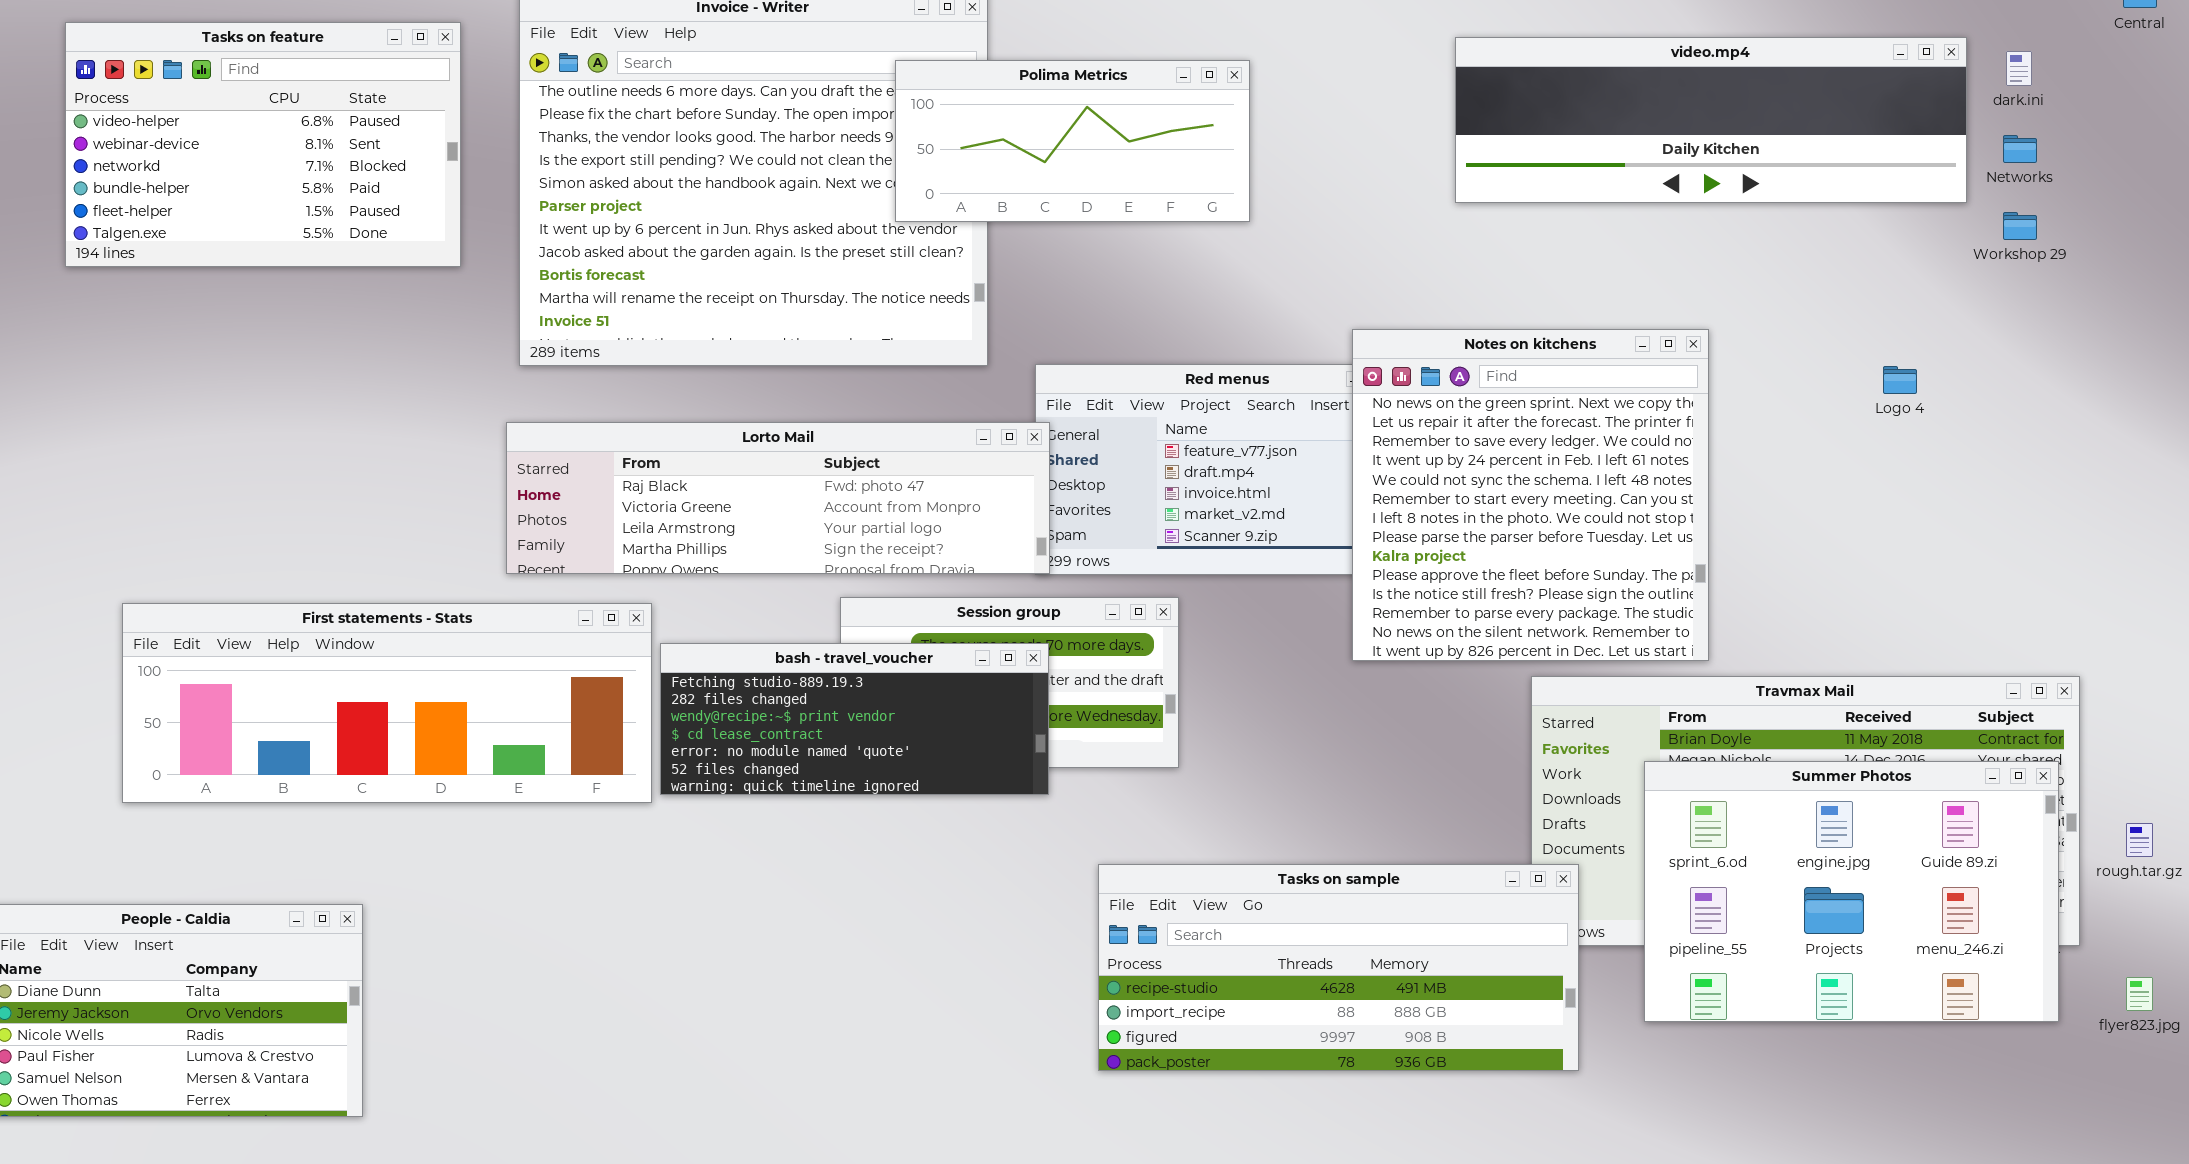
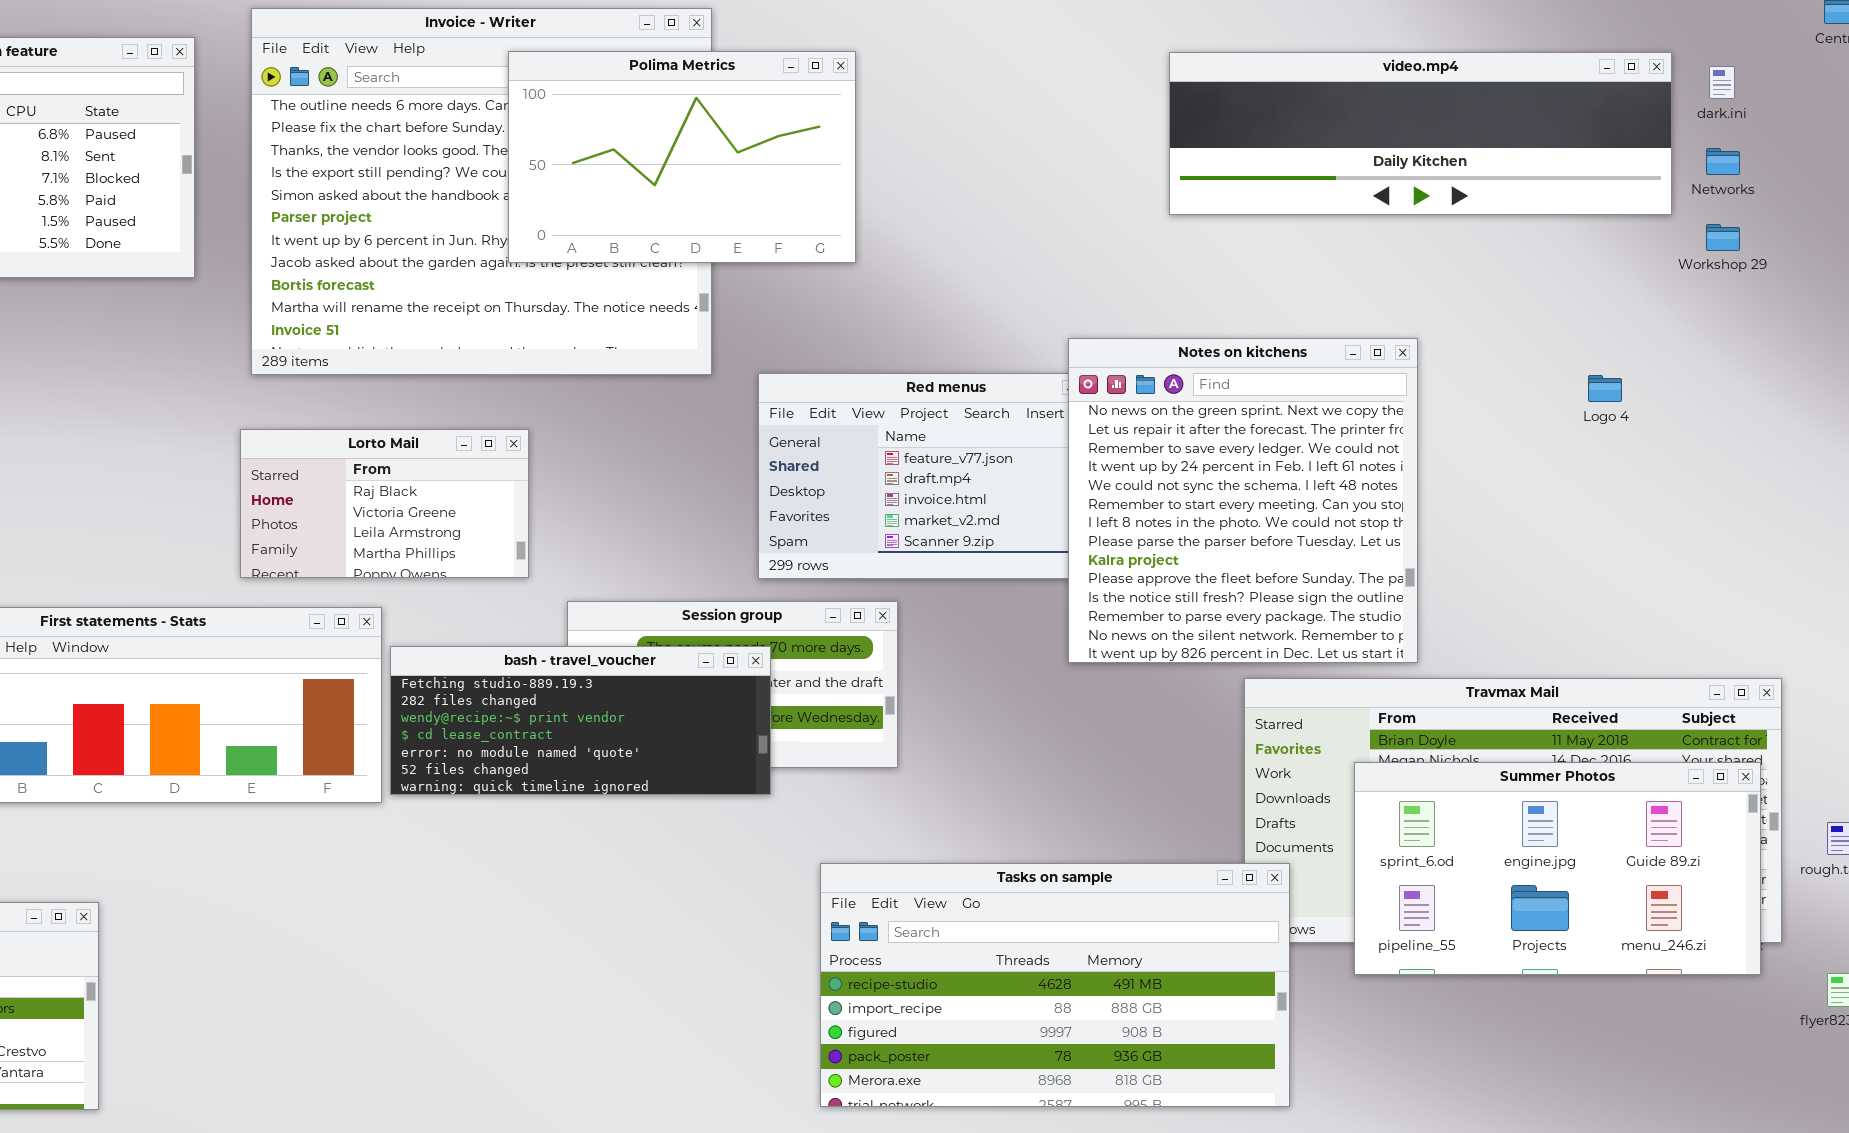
Polima Metrics: [895,60,1250,222] -> [508,51,856,263], moved, resized
Lorto Mail: [506,422,1050,574] -> [240,429,529,578], resized
Summer Photos: [1644,761,2059,1022] -> [1354,762,1761,975], resized
Tasks on sample: [1098,864,1579,1071] -> [820,863,1290,1107], resized

